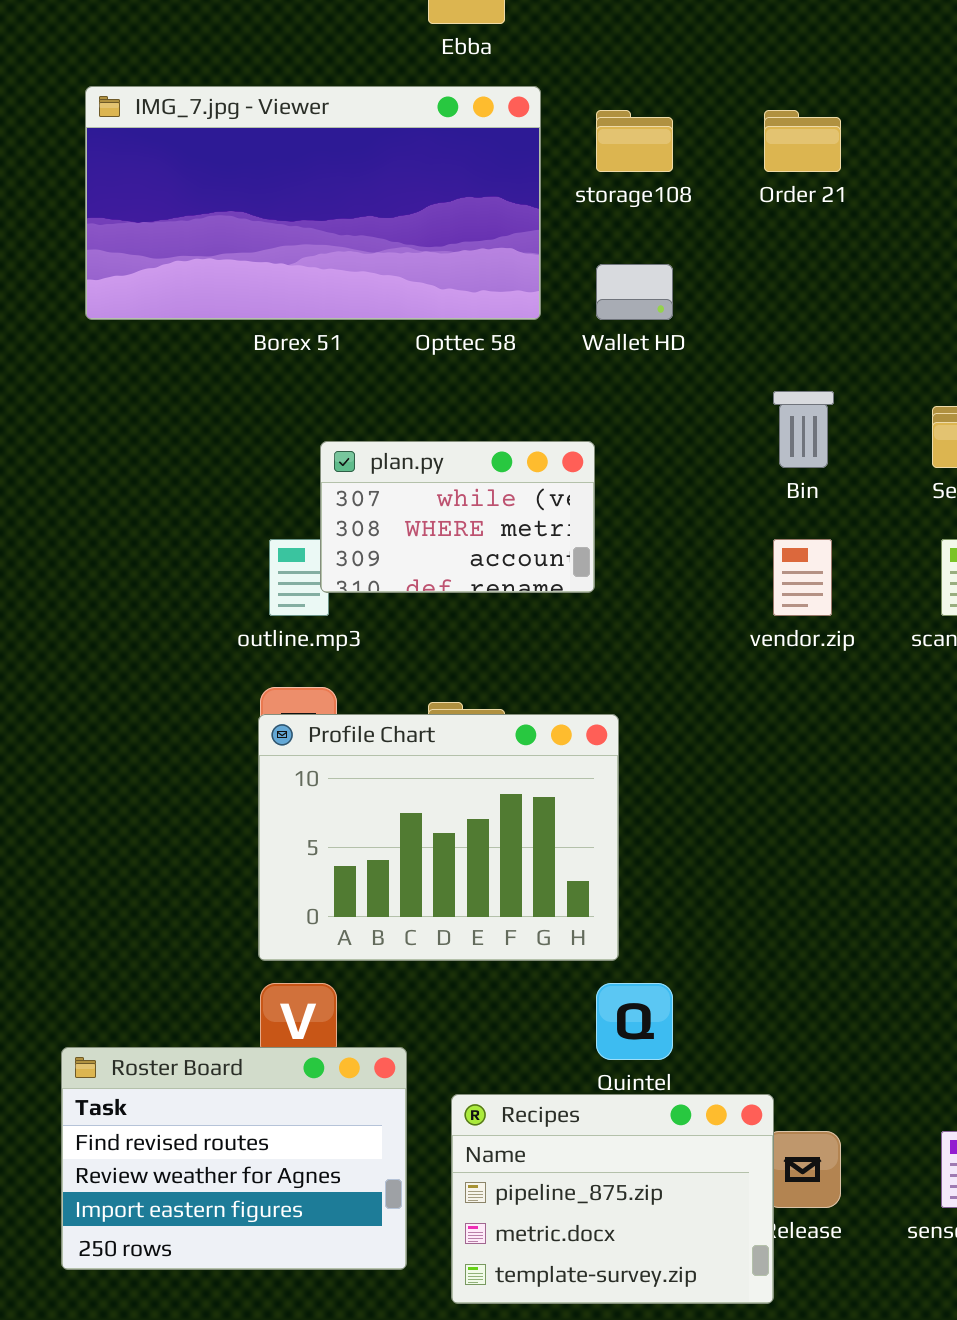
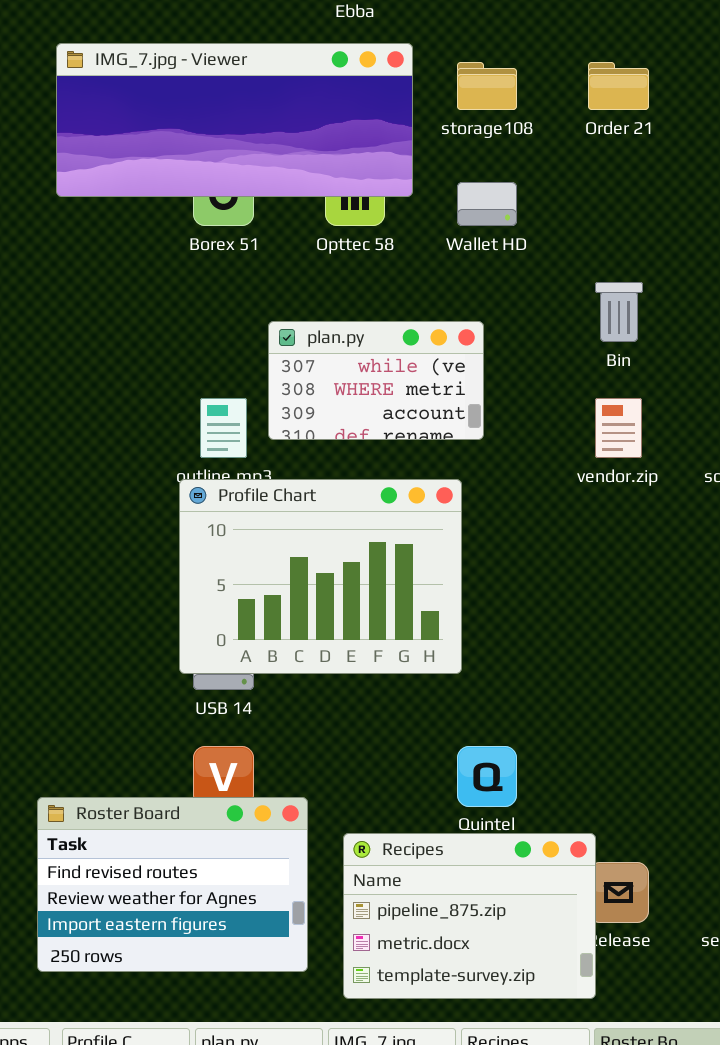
IMG_7.jpg - Viewer: [85,86,541,320] -> [56,43,413,197], resized
plan.py: [320,441,595,593] -> [268,321,484,440], moved
Profile Chart: [258,714,619,961] -> [179,479,462,674], moved

